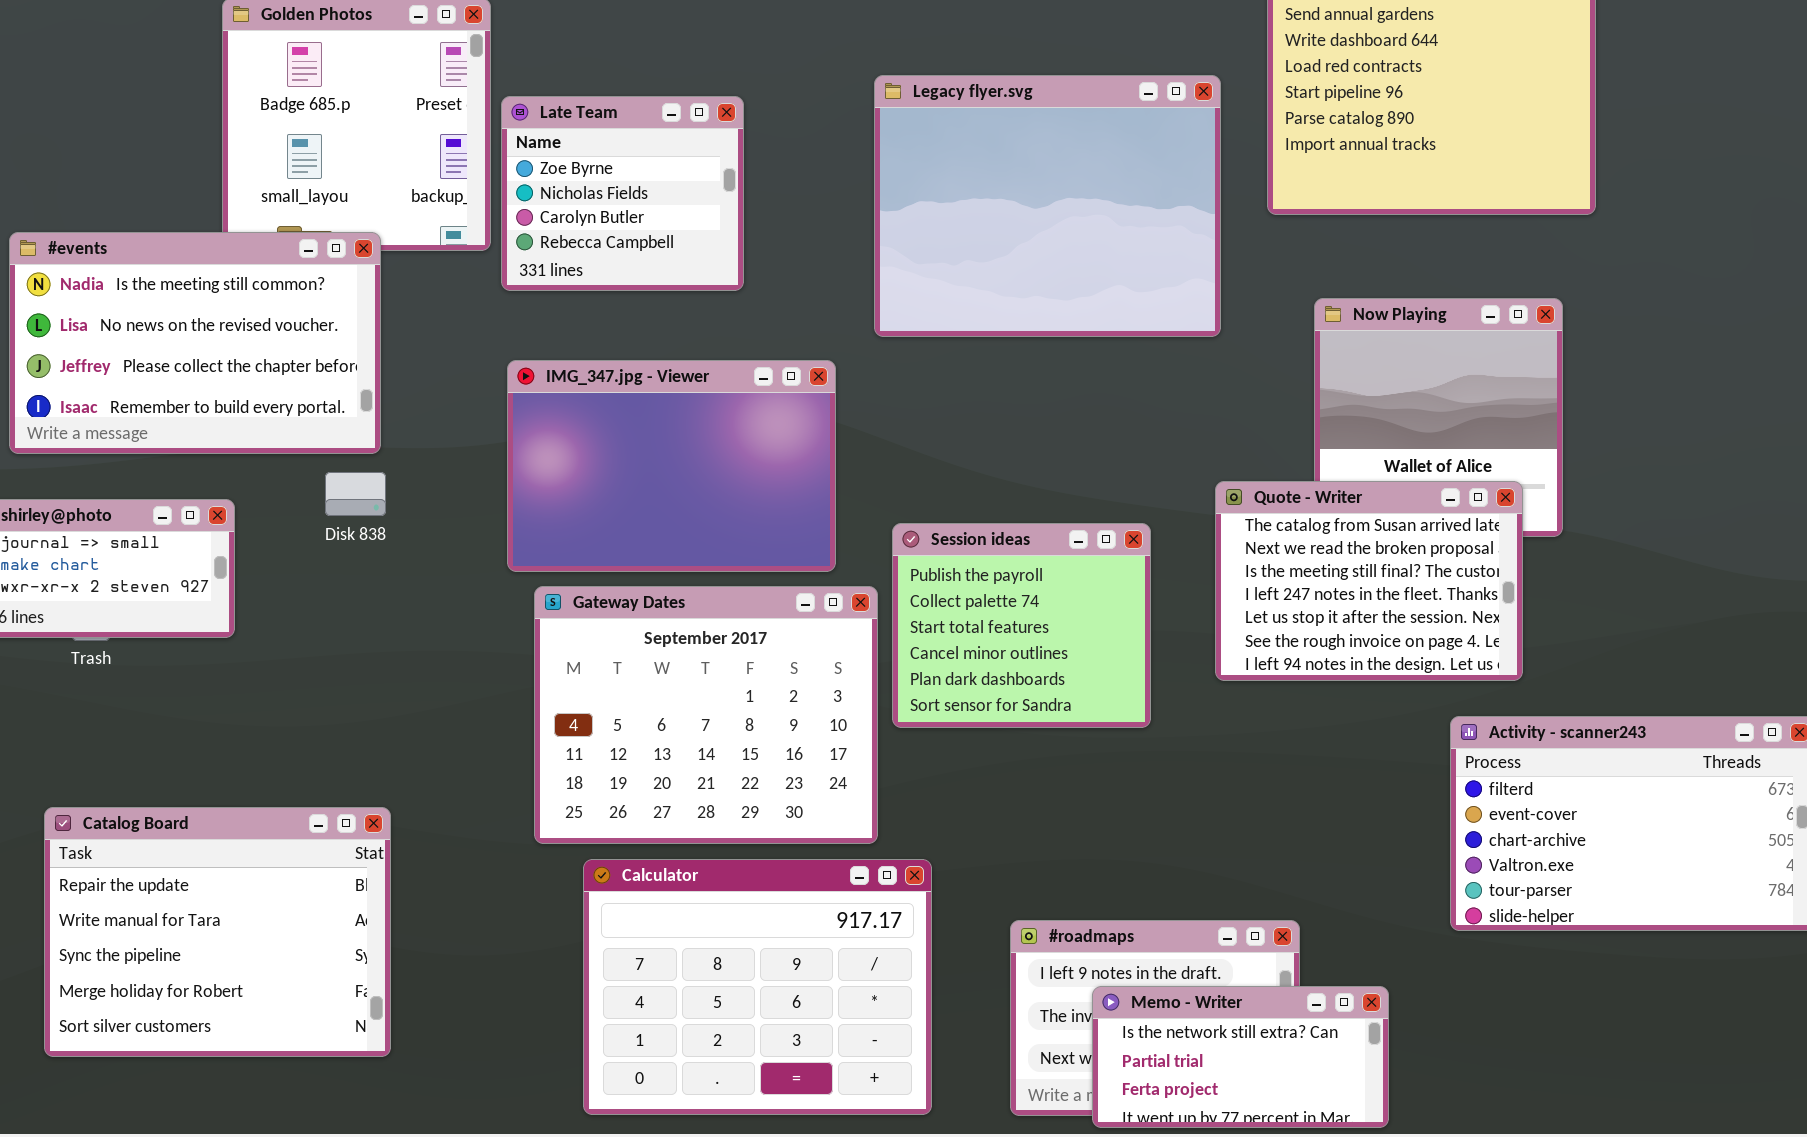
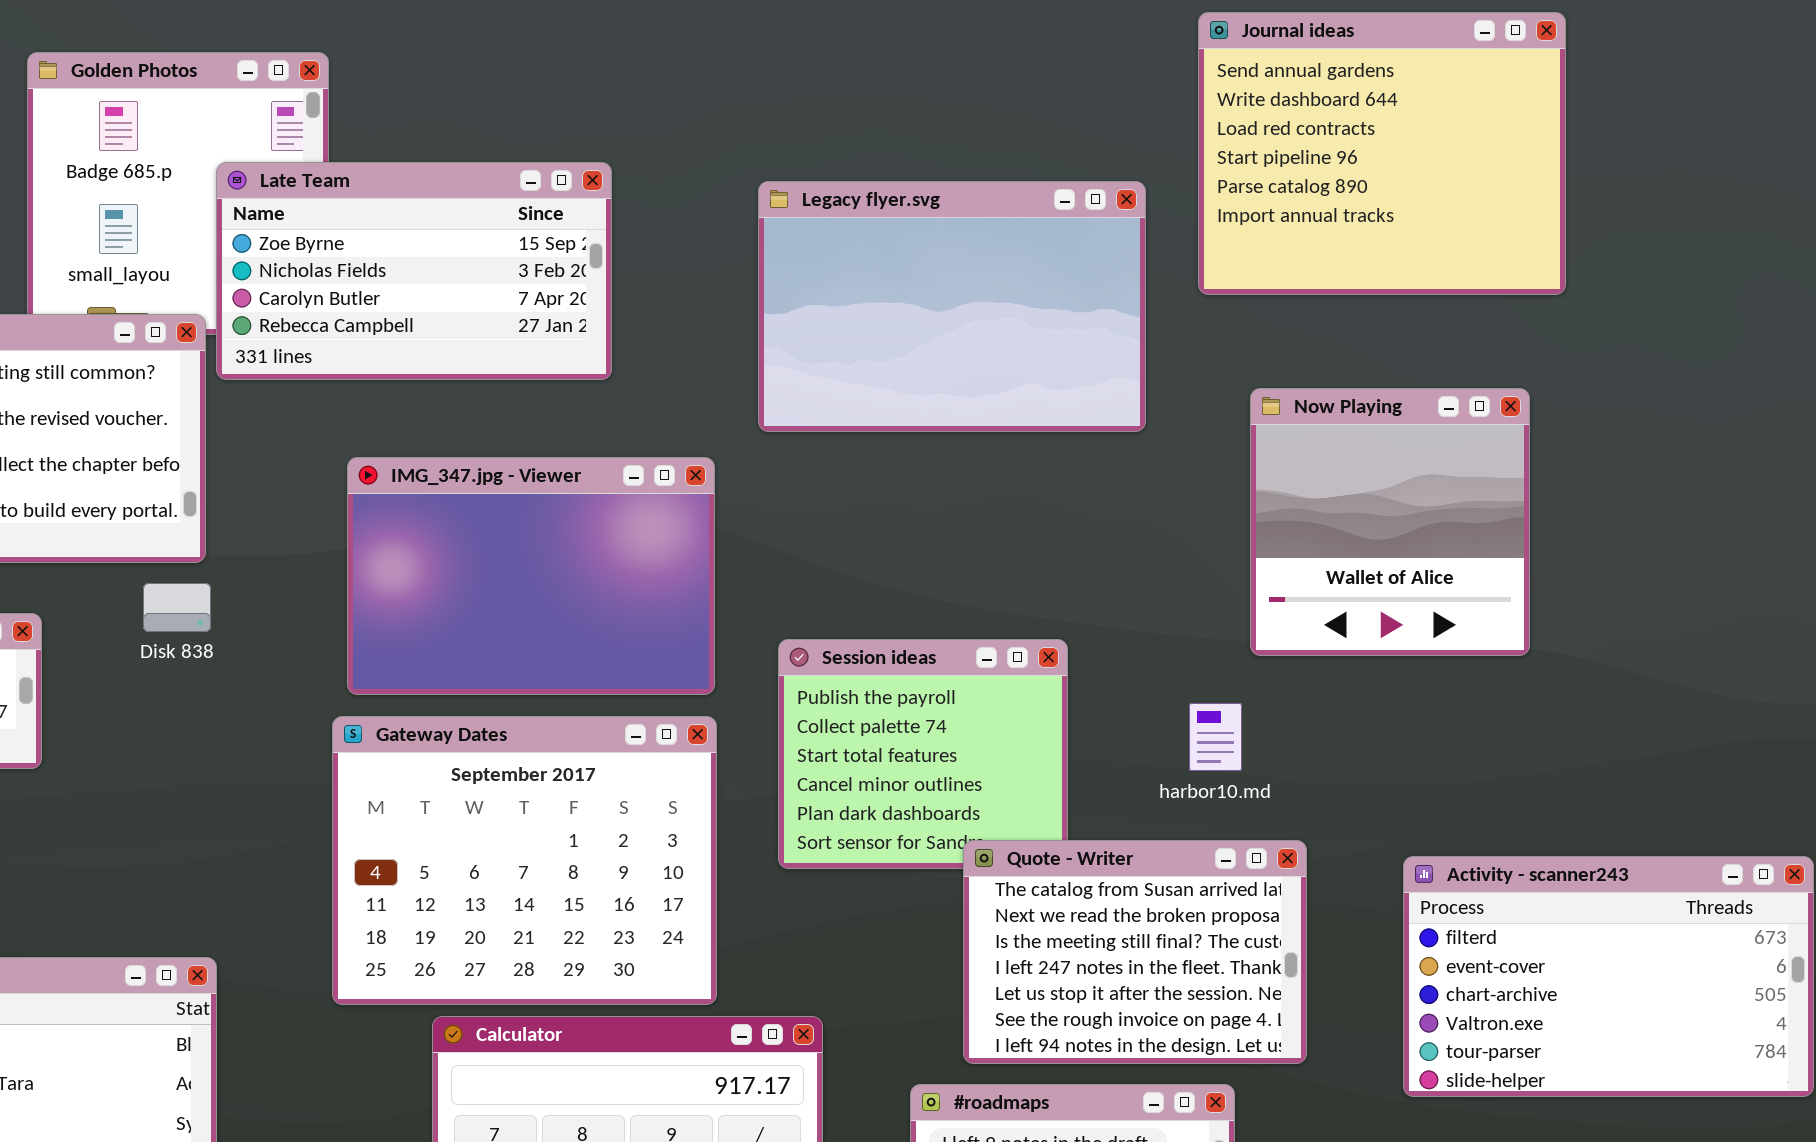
Legacy flyer.svg: [874,75,1221,337] -> [758,181,1146,432], resized
Late Team: [501,96,744,291] -> [216,162,612,380], resized
Quote - Writer: [1215,481,1523,681] -> [963,840,1307,1064], moved
Gateway Dates: [534,586,878,844] -> [332,716,717,1005], moved

